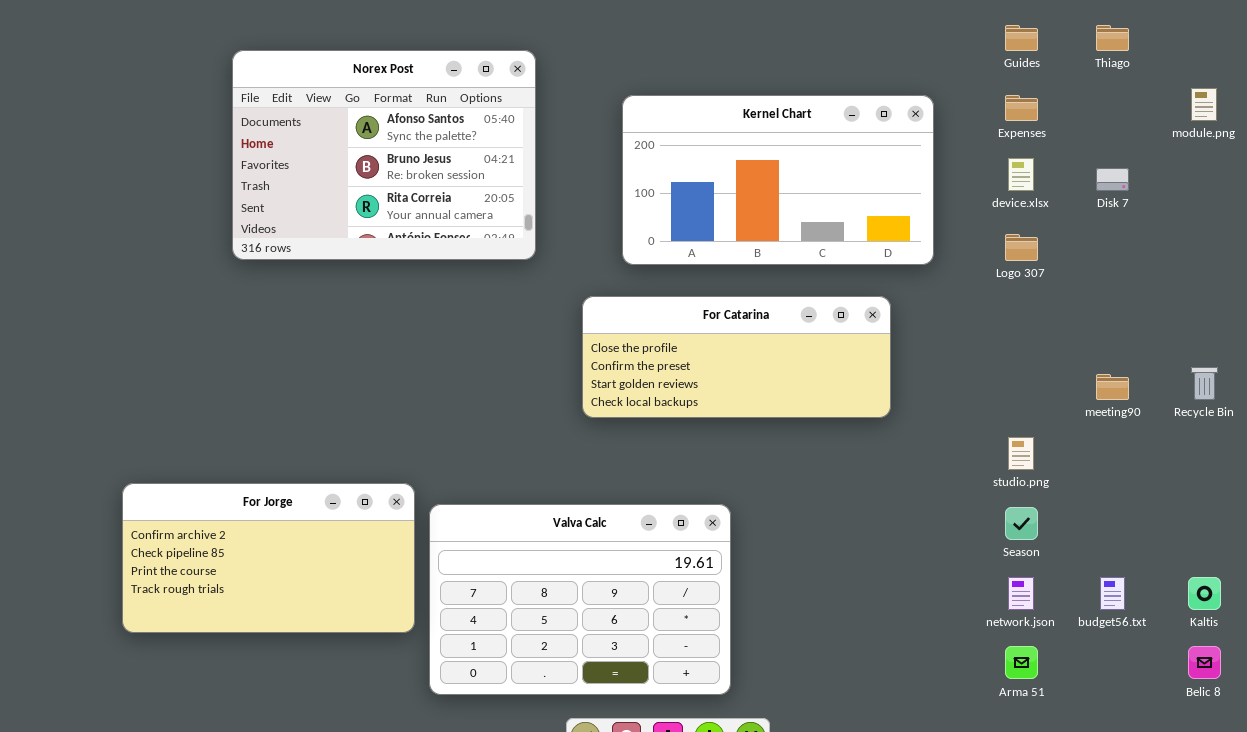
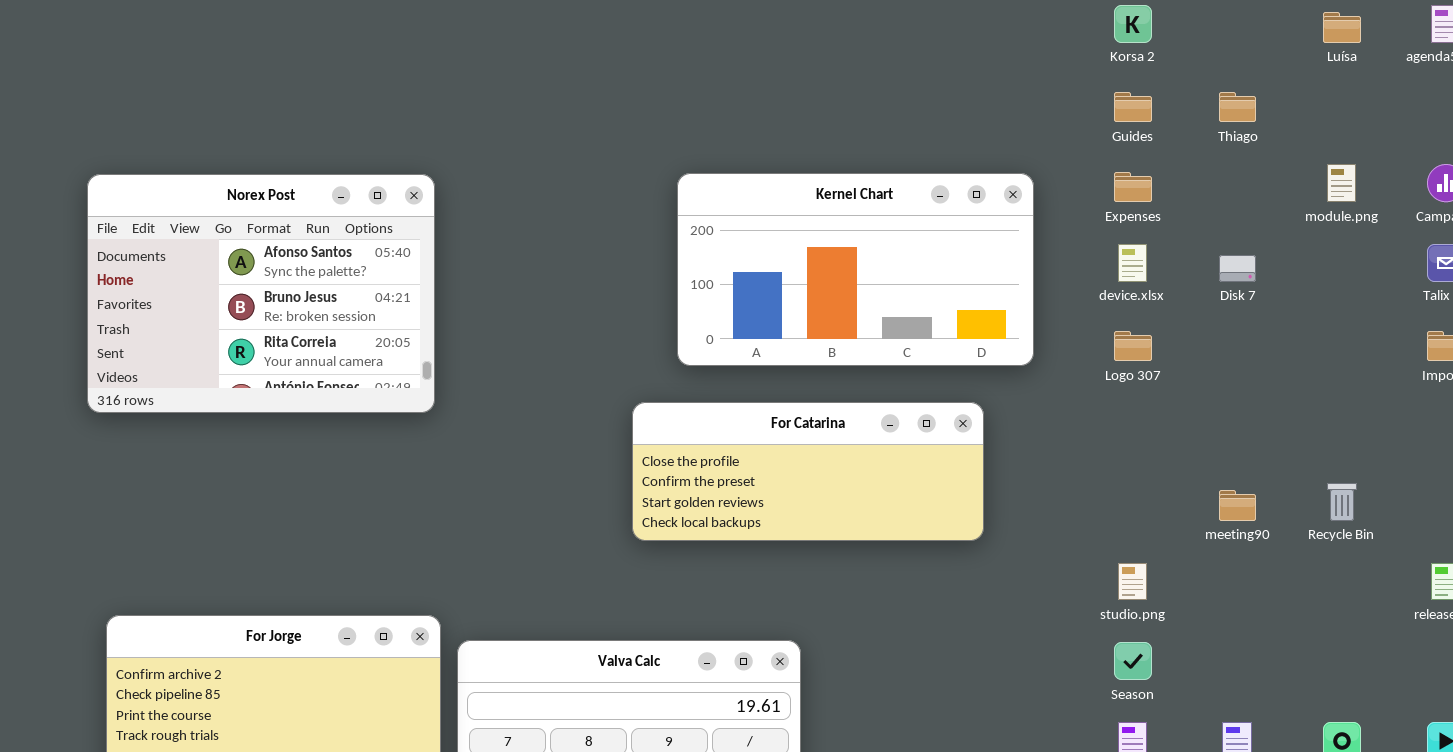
Norex Post: [232,50,536,260] -> [87,174,435,413], moved

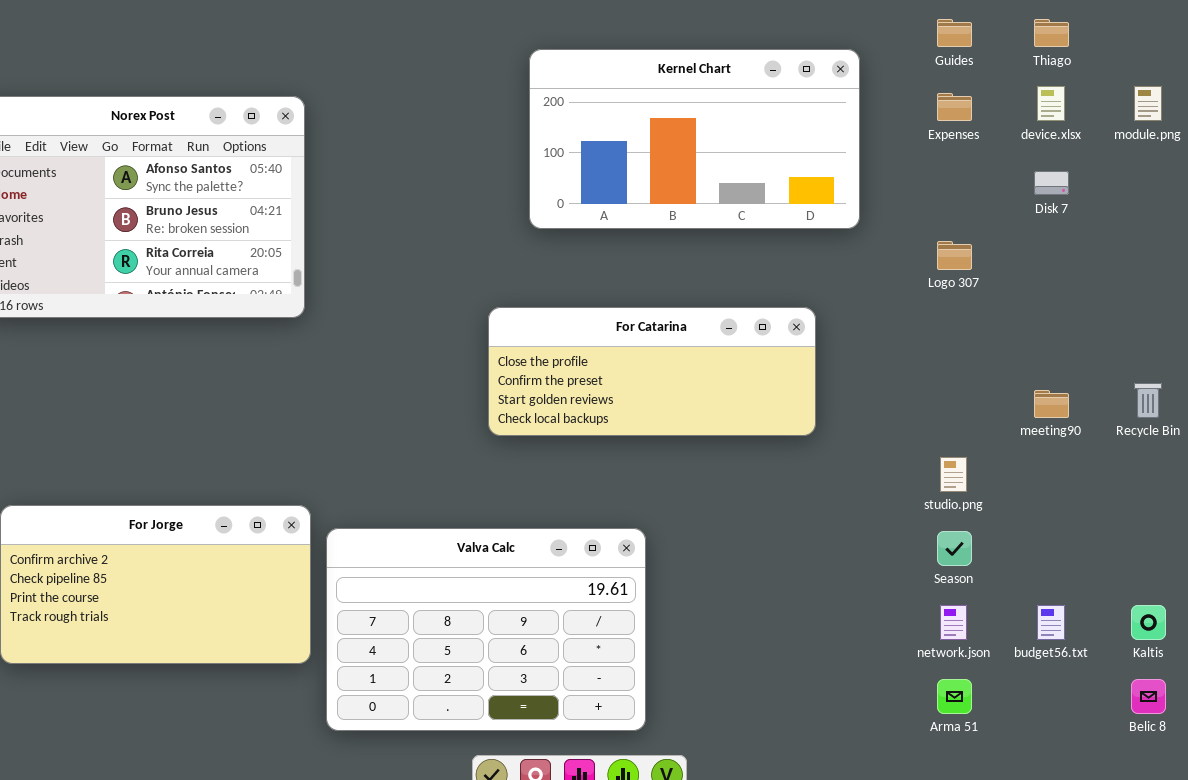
Kernel Chart: [677,173,1034,366] -> [529,49,860,229], moved
device.xlsx: [1118,244,1147,282] -> [1037,86,1065,121], moved

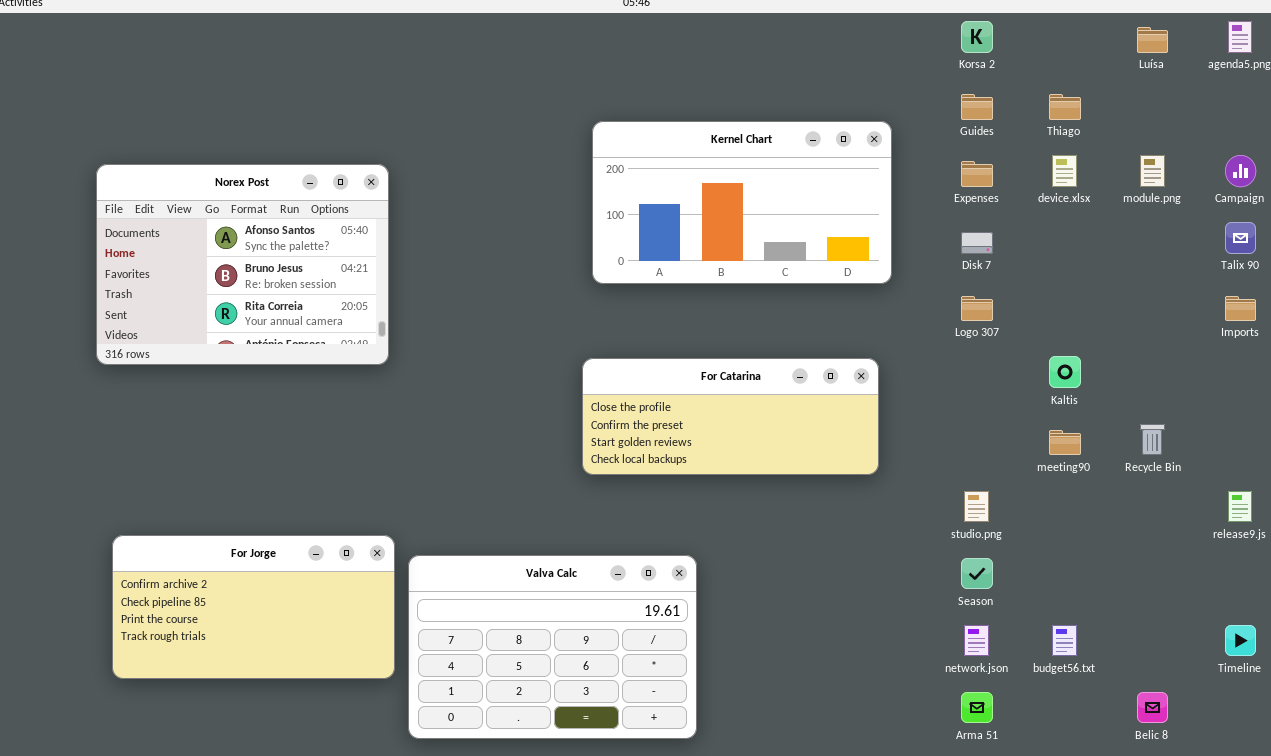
Disk 7: [1034,171,1069,195] -> [961,232,993,254], moved
For Catarina: [488,307,816,436] -> [582,358,879,475], moved
Kaltis: [1131,605,1166,640] -> [1049,356,1081,388], moved

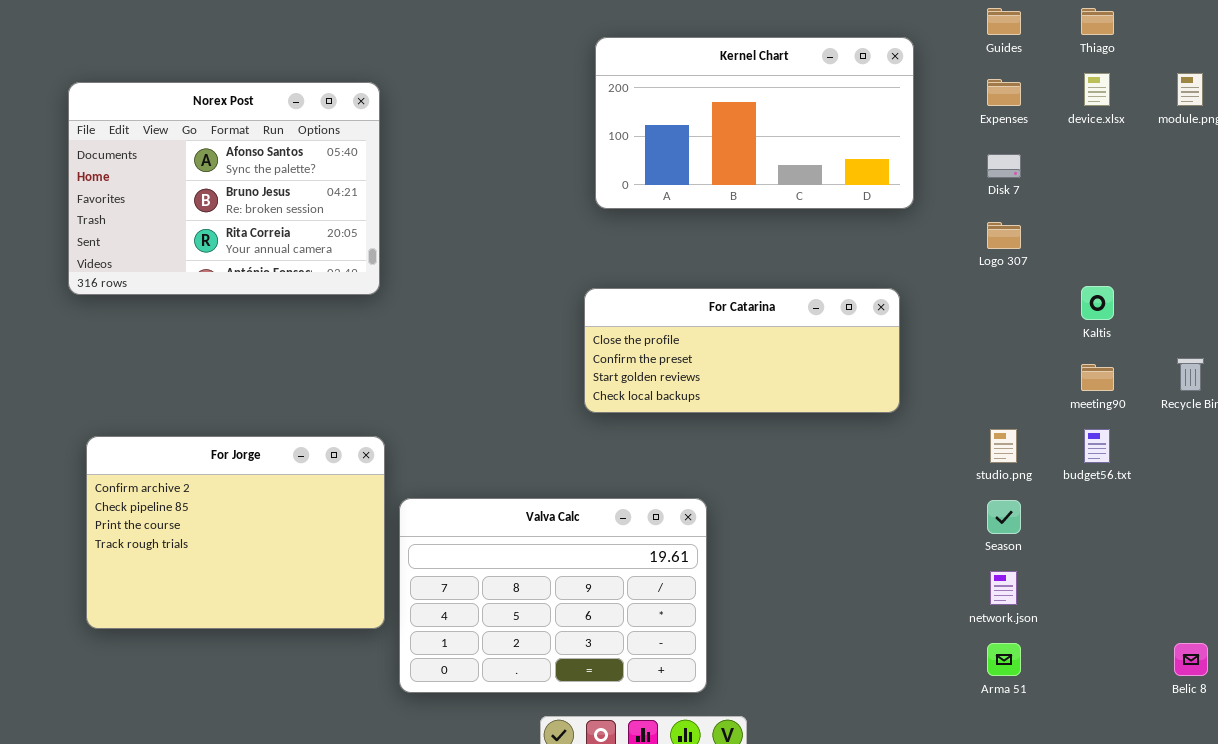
For Jorge: [112,535,395,679] -> [86,436,385,629], resized
budget56.txt: [1052,625,1077,656] -> [1084,429,1110,463], moved

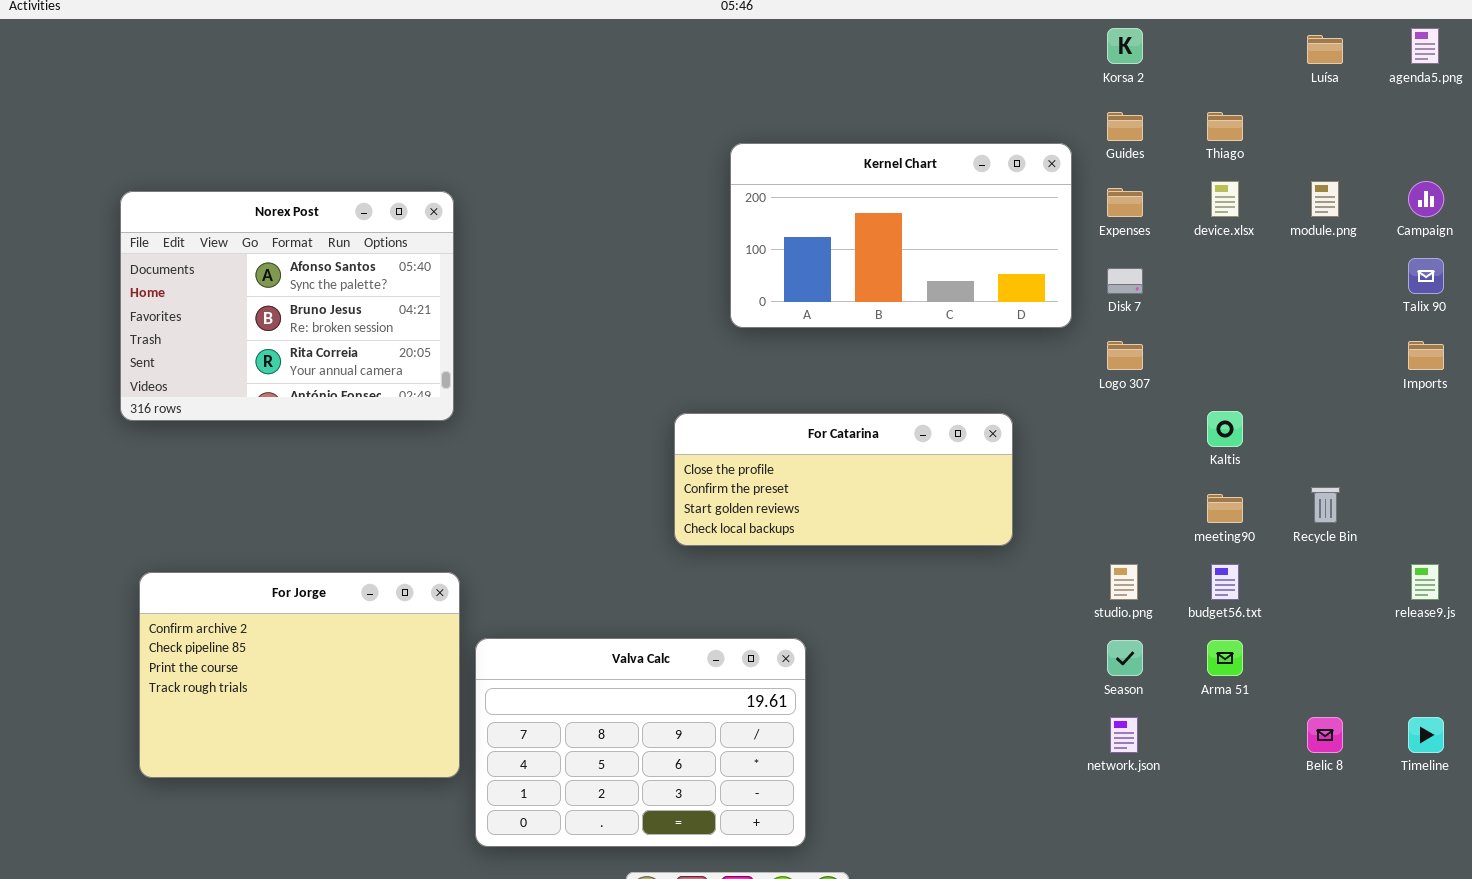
Kernel Chart: [595,37,914,209] -> [730,143,1072,328], moved
Arma 51: [987,643,1021,676] -> [1207,640,1243,676], moved
Belic 8: [1174,643,1208,676] -> [1307,717,1343,753], moved

